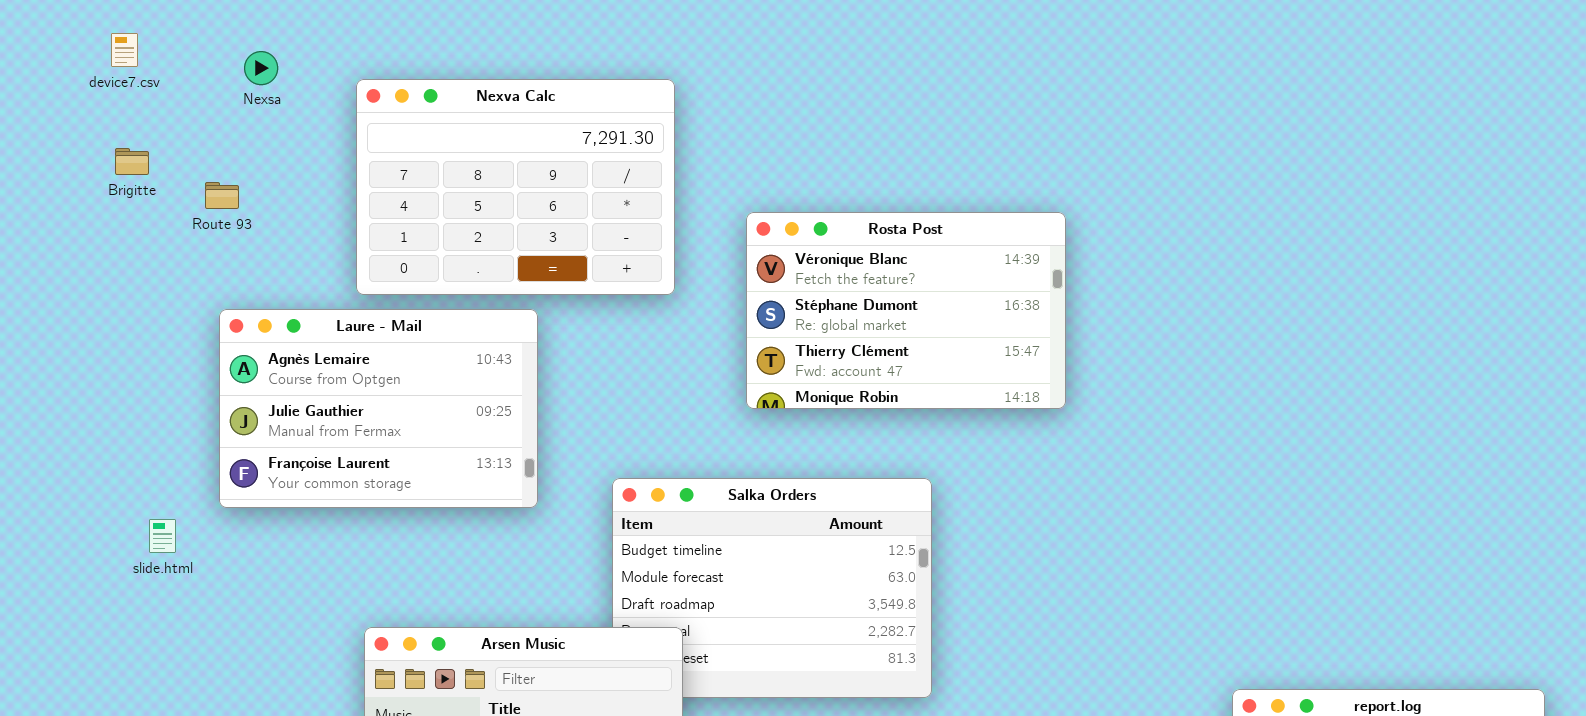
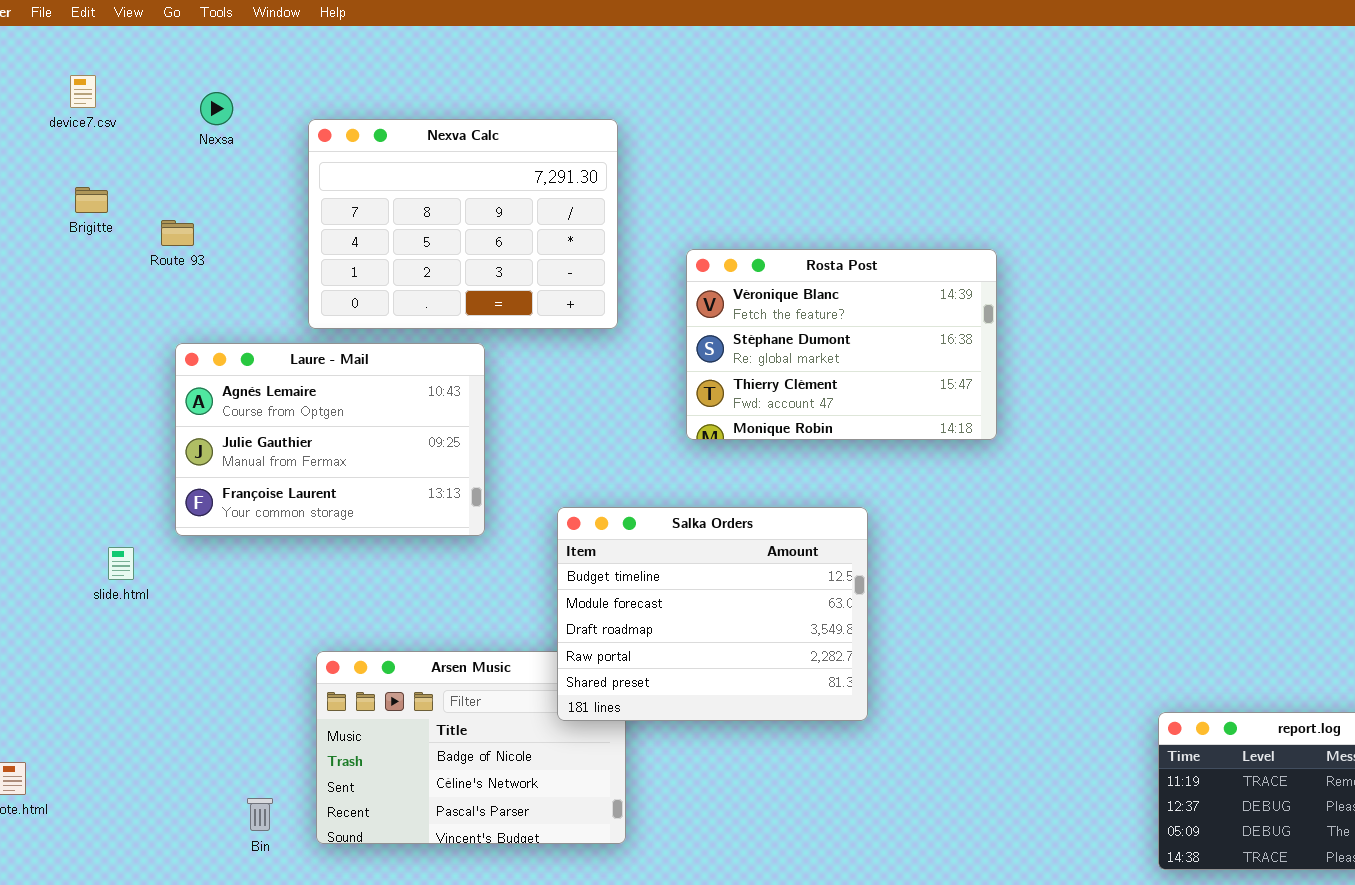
Salka Orders: [612,478,932,698] -> [557,507,868,721], raised

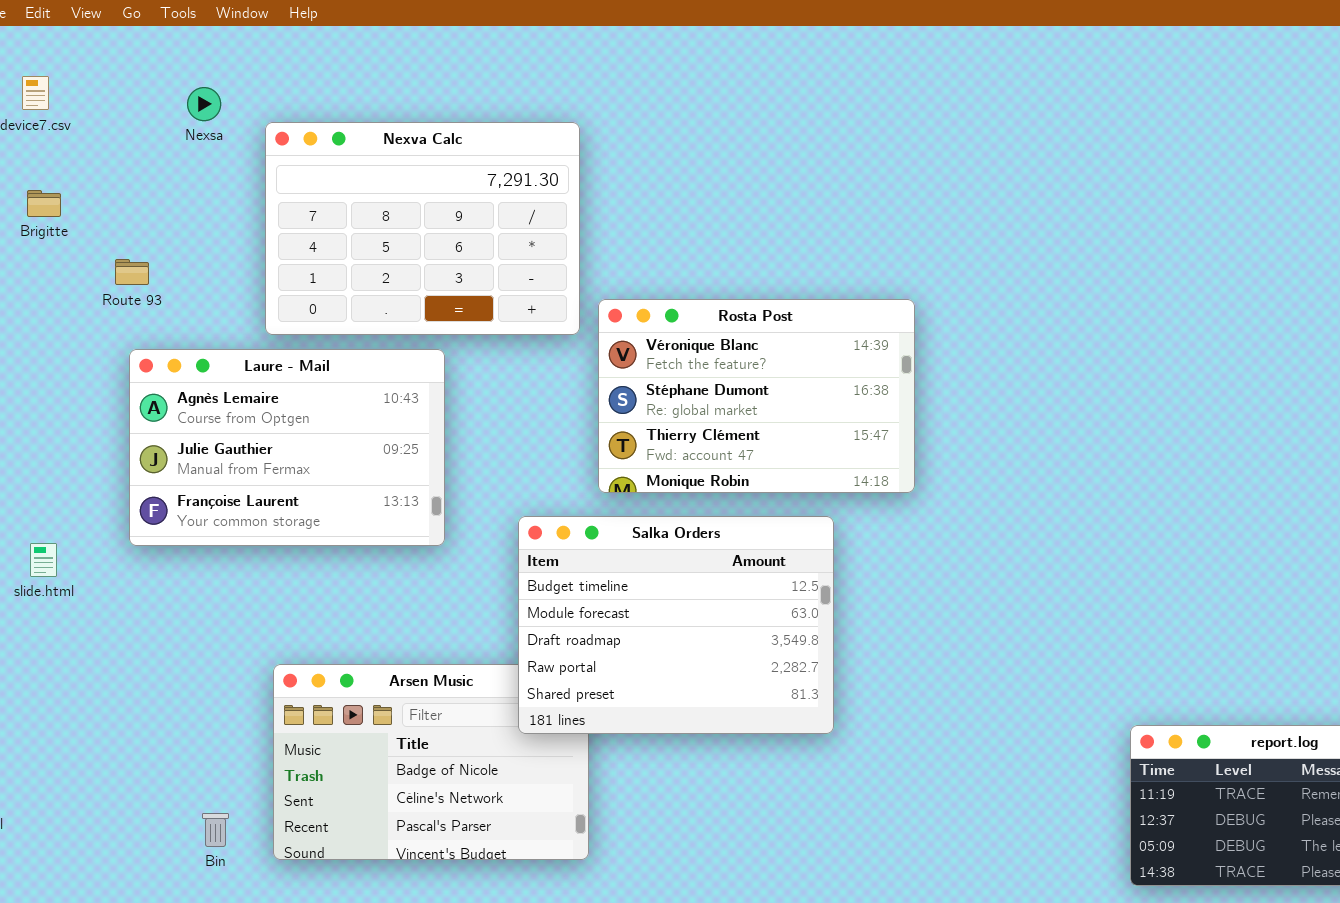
Nexsa: [200,92,233,125] -> [187,87,221,121], moved
Route 93: [161,220,194,246] -> [115,259,149,285], moved
Rosta Post: [686,249,997,440] -> [598,299,915,493], moved
slide.html: [108,547,134,580] -> [30,543,57,577], moved

